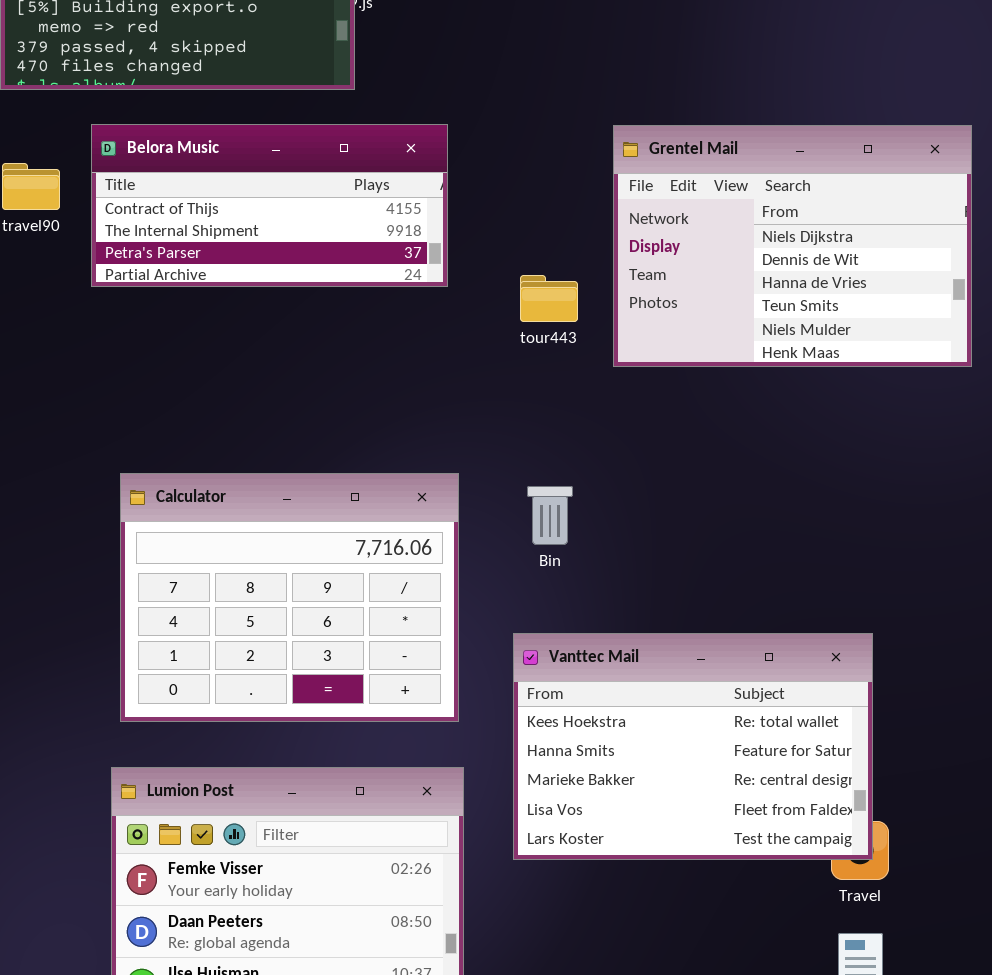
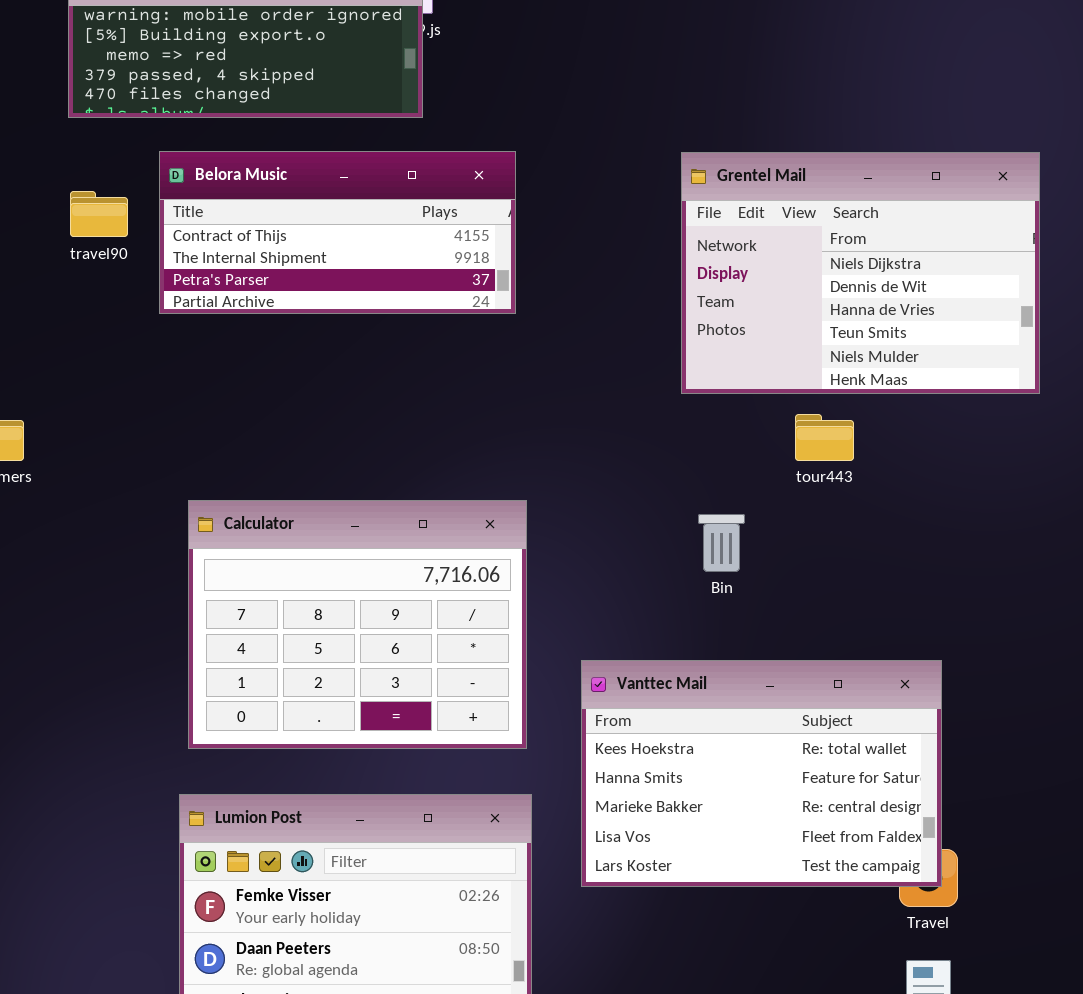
tour443: [520,275,578,322] -> [795,414,854,461], moved
Bin: [527,486,573,545] -> [698,514,745,572], moved

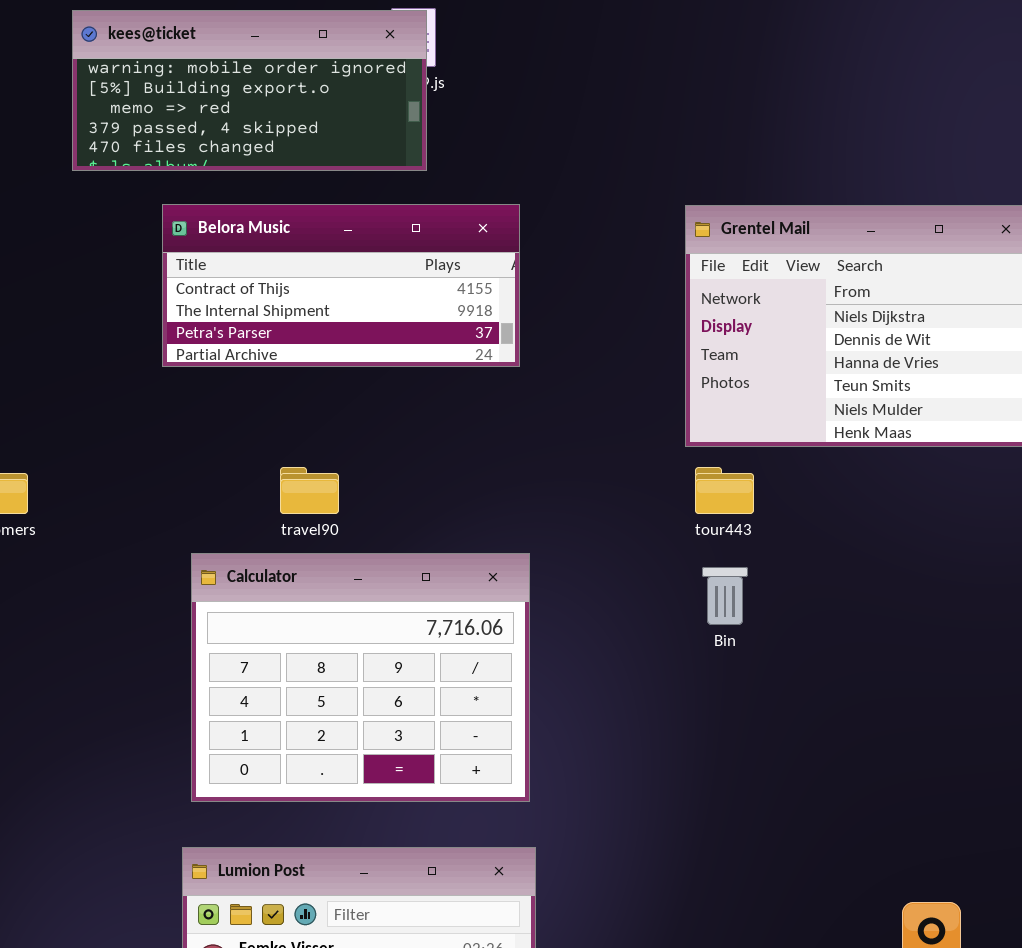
travel90: [70,191,128,237] -> [280,467,339,514], moved
tour443: [795,414,854,461] -> [695,467,754,514], moved
Vanttec Mail: [581,660,942,887] -> none, closed

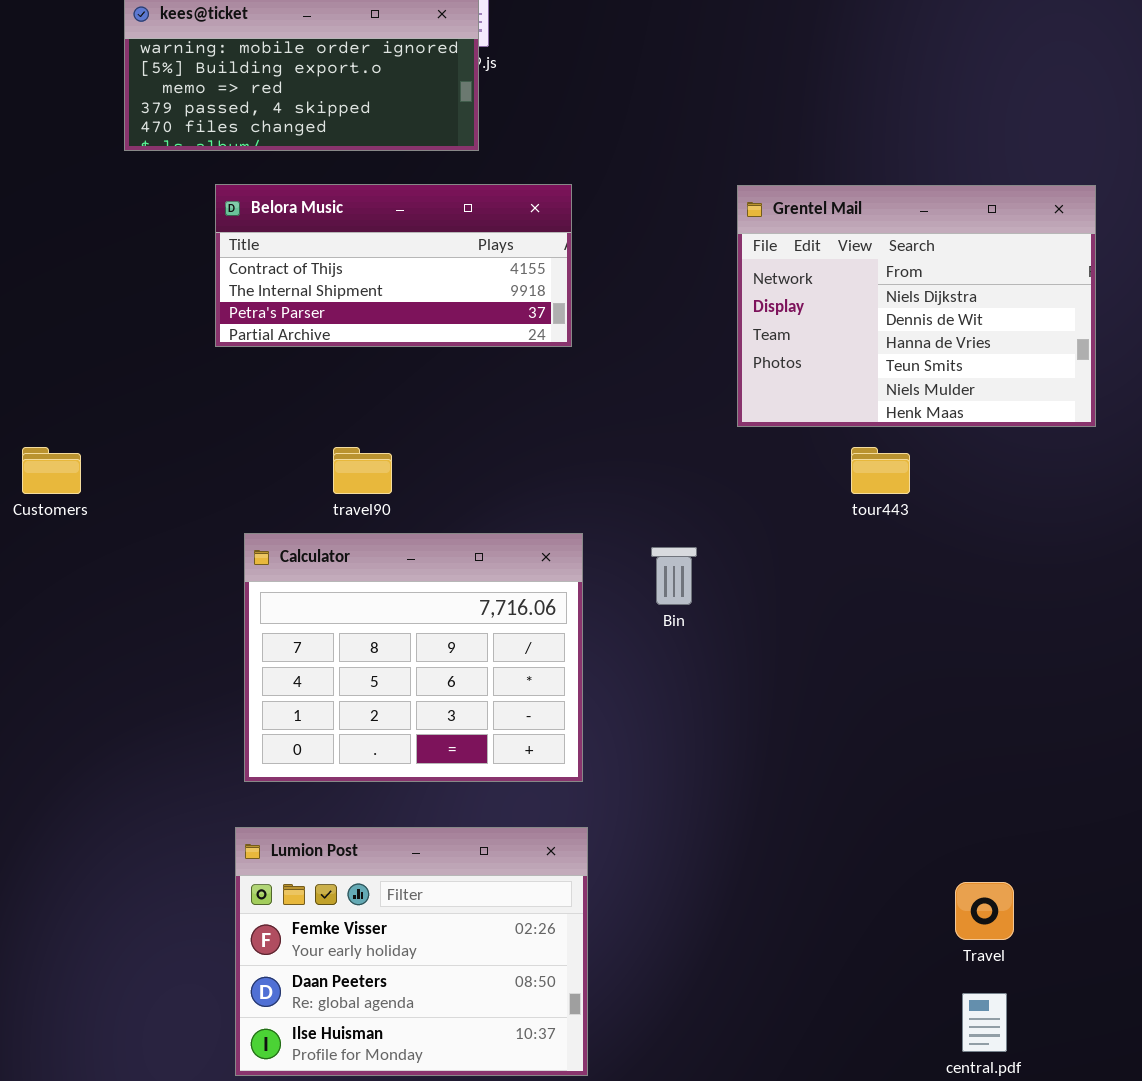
tour443: [695,467,754,514] -> [851,447,910,494], moved
Bin: [702,567,748,625] -> [651,547,697,605], moved

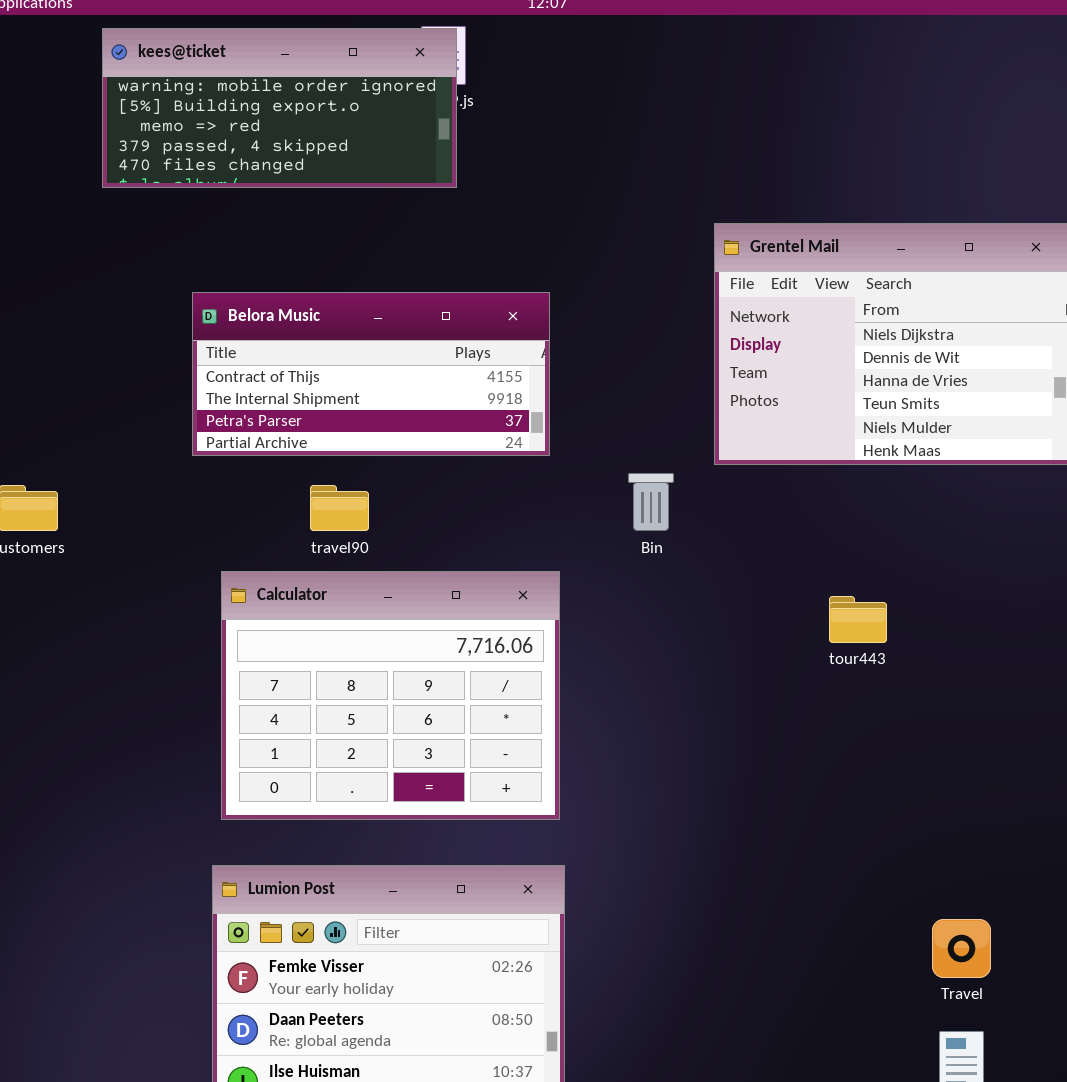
Belora Music: [215,184,572,347] -> [192,292,550,456], moved
tour443: [851,447,910,494] -> [829,596,887,643], moved
Bin: [651,547,697,605] -> [628,473,674,531], moved

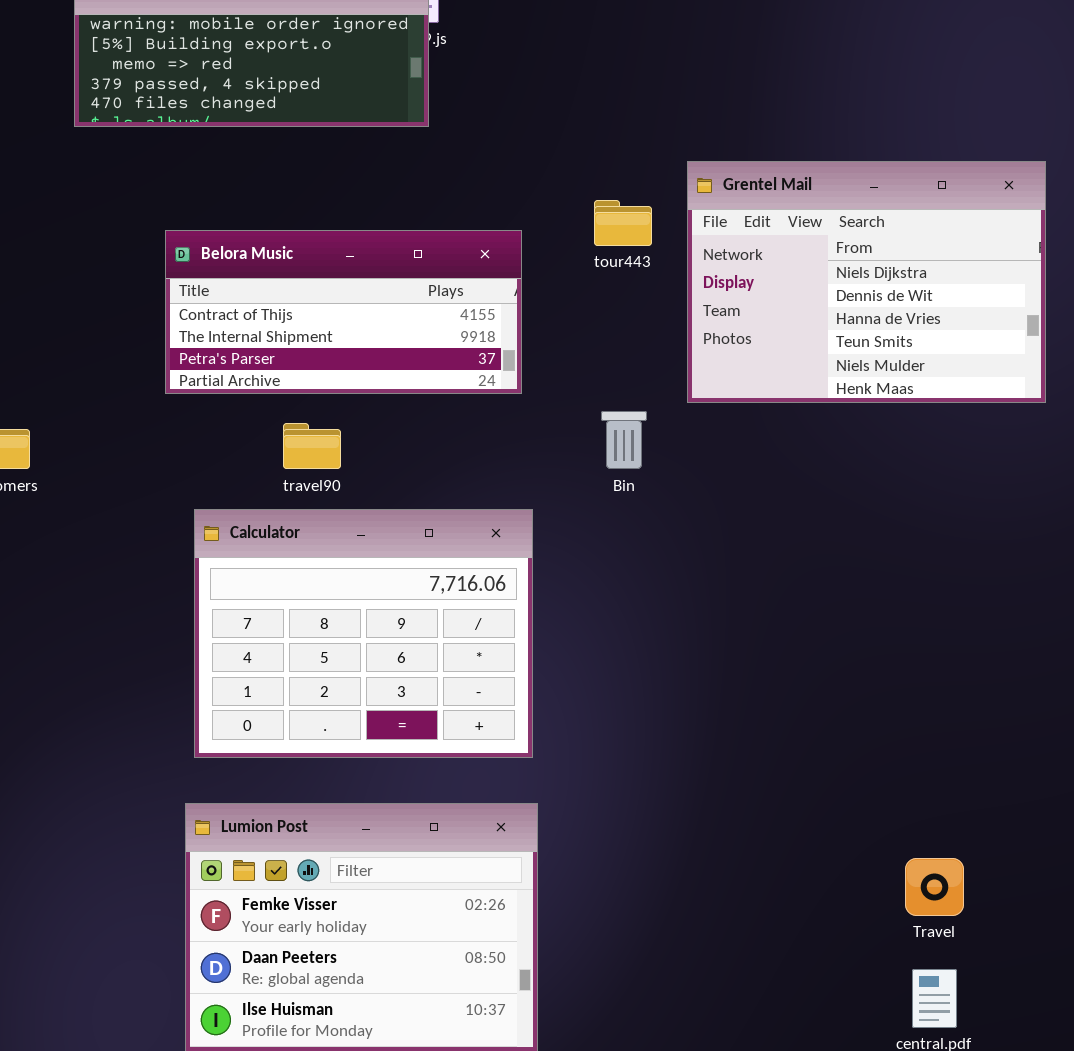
tour443: [829,596,887,643] -> [594,200,652,246], moved

